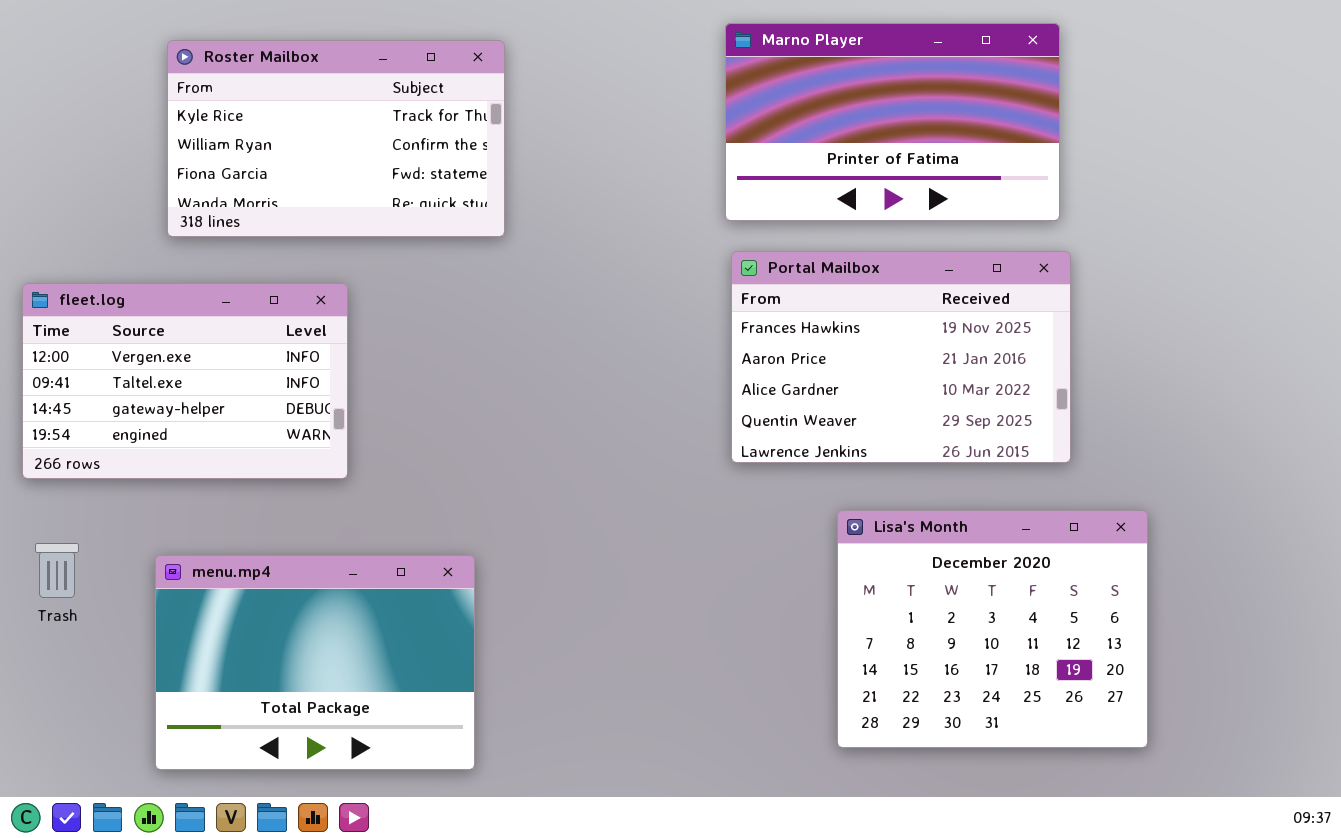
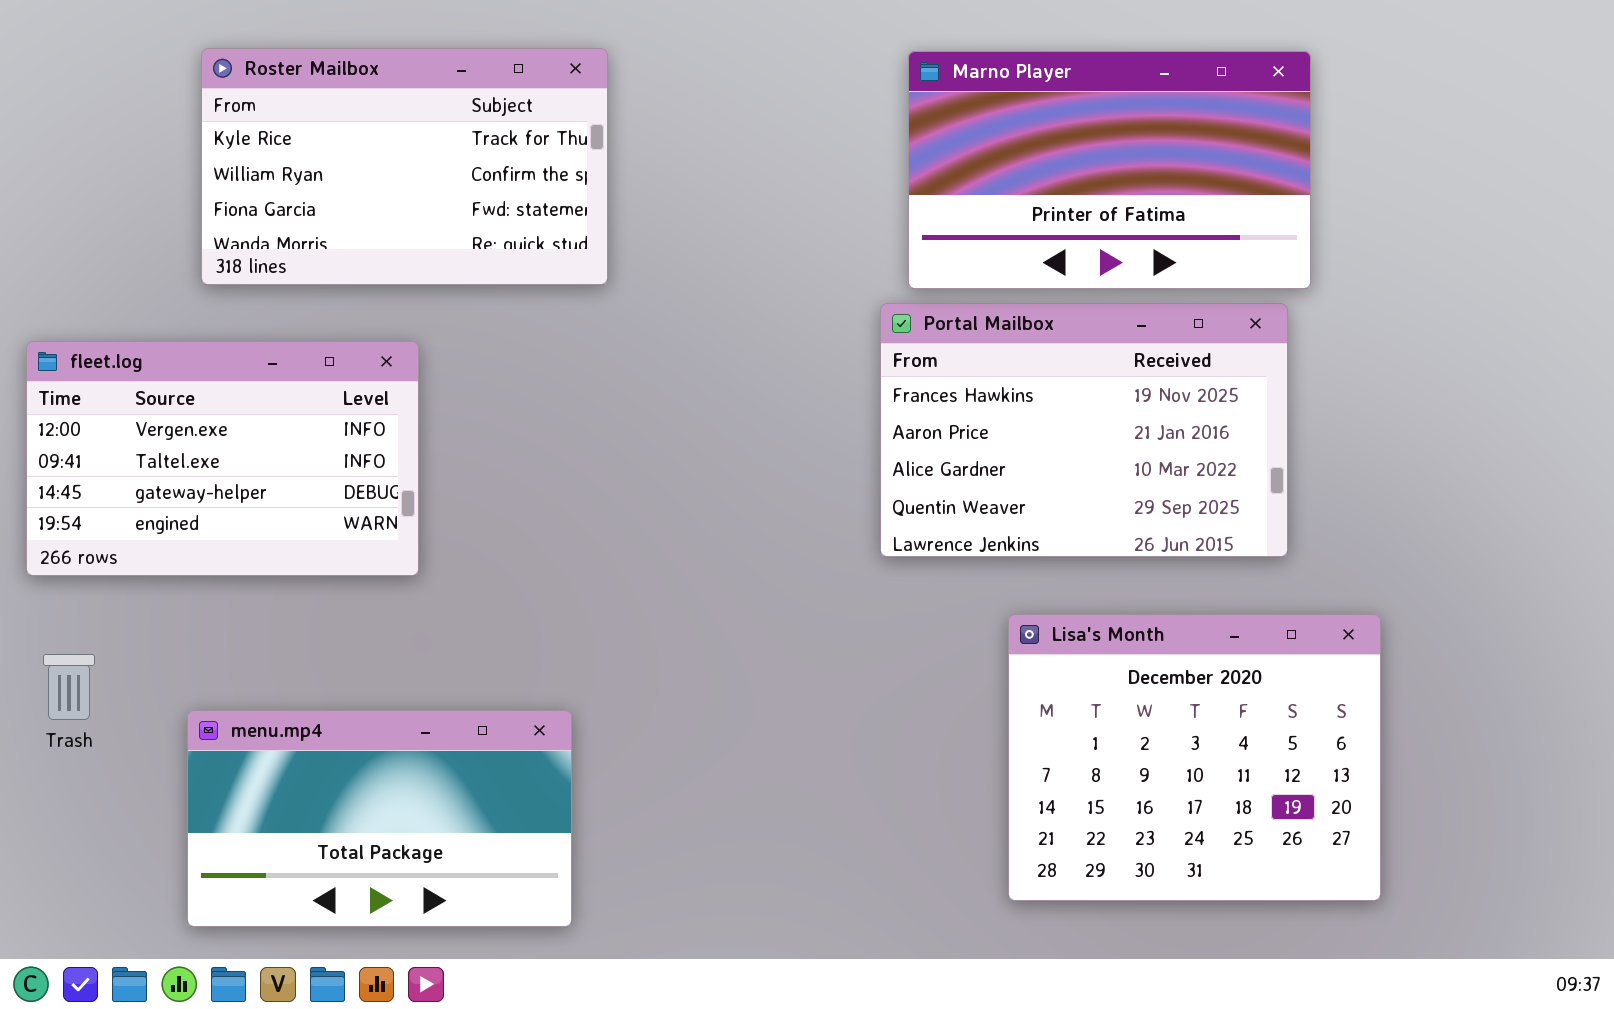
Marno Player: [725,23,1060,221] -> [908,51,1311,289], moved
menu.mp4: [155,555,475,770] -> [187,710,572,927], resized

